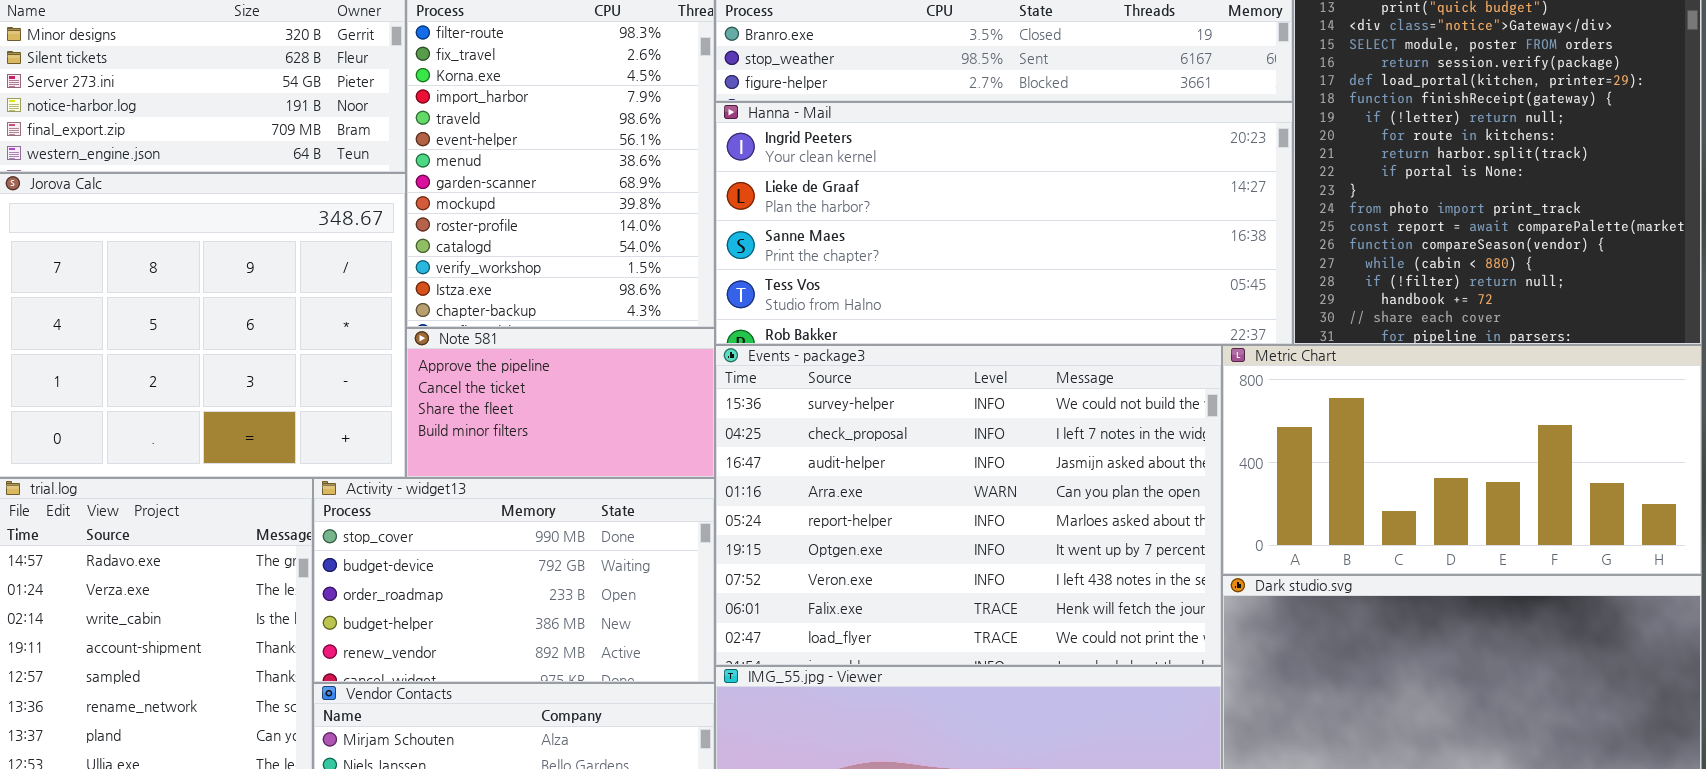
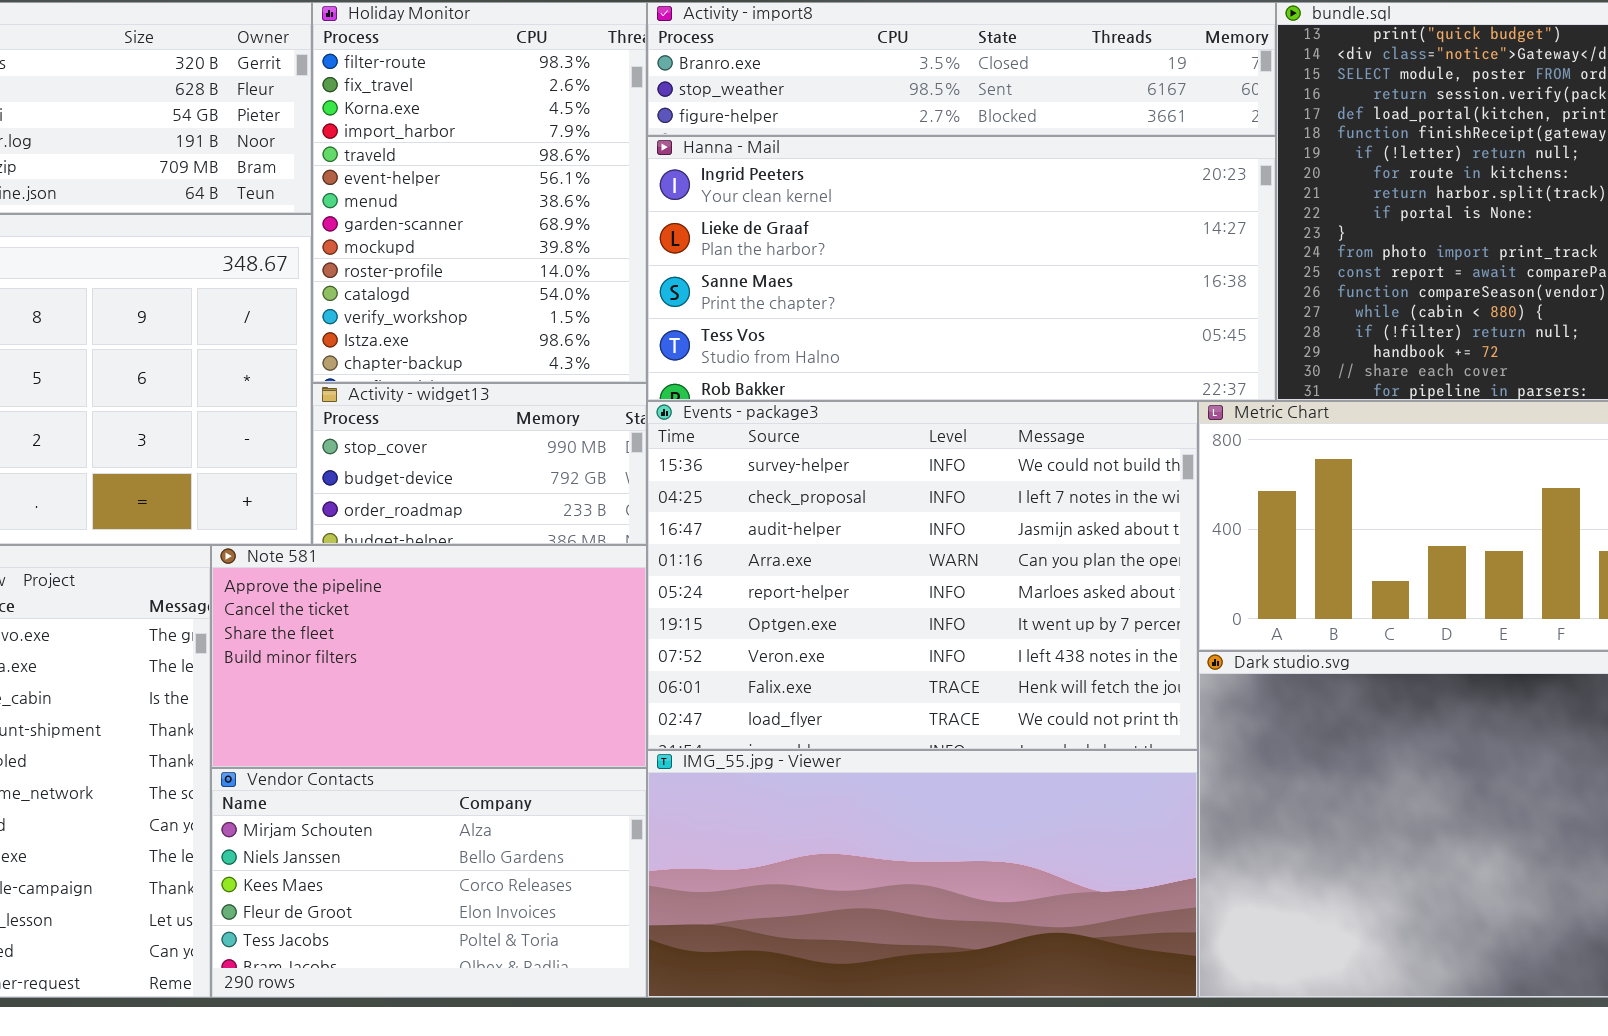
Note 581: [406,328,715,478] -> [211,545,647,768], moved, resized
Activity - widget13: [313,478,715,683] -> [312,383,647,545], moved, resized

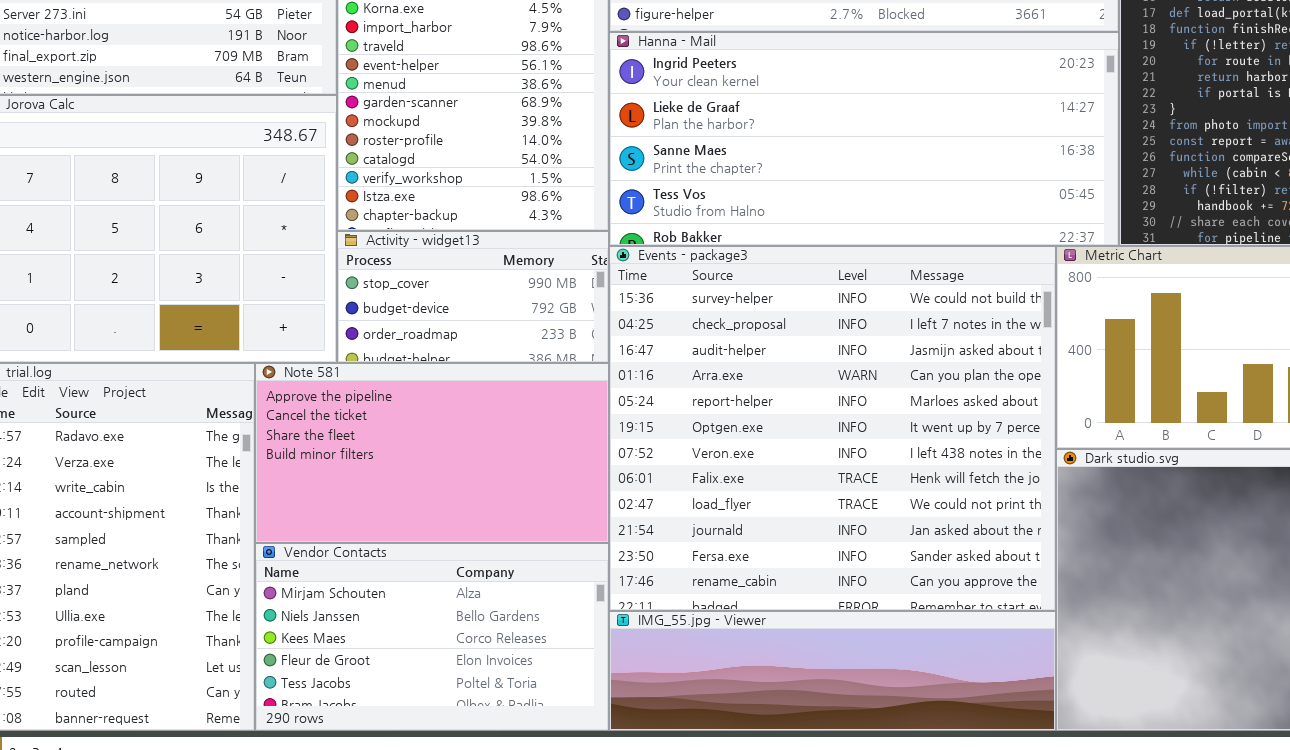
Events - package3: [647,401,1198,750] -> [609,246,1056,611], resized
IMG_55.jpg - Viewer: [647,750,1198,998] -> [609,611,1056,731], resized

